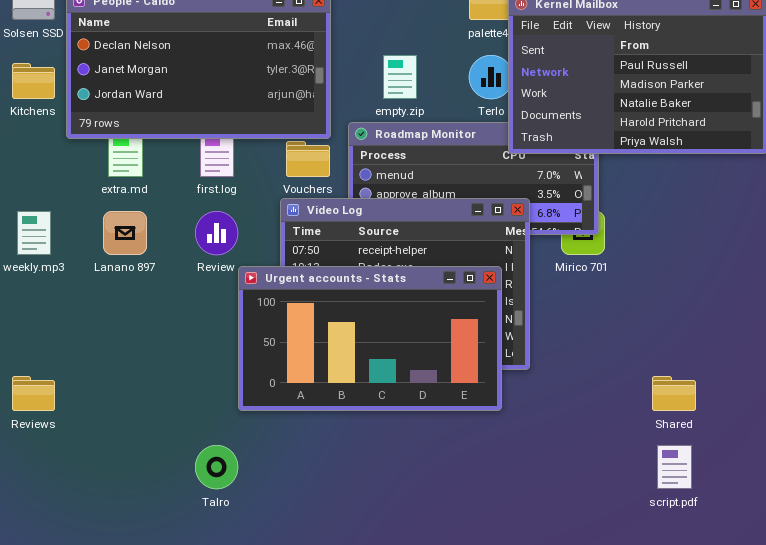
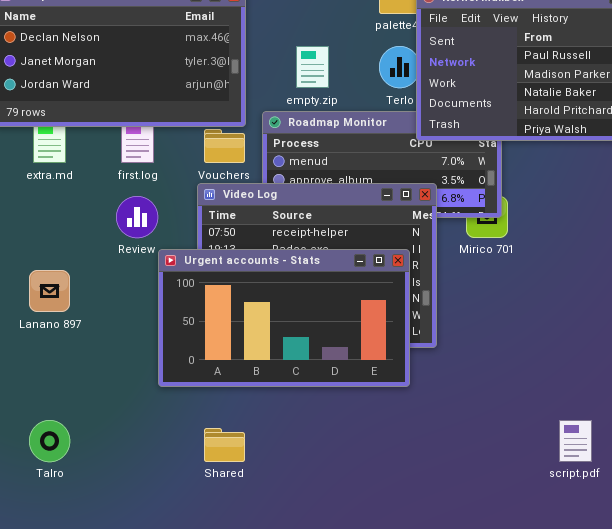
Lanano 897: [103,211,147,255] -> [29,270,70,312], moved
Shared: [652,376,696,411] -> [204,428,245,462], moved
Talro: [195,445,238,489] -> [29,420,70,462], moved

